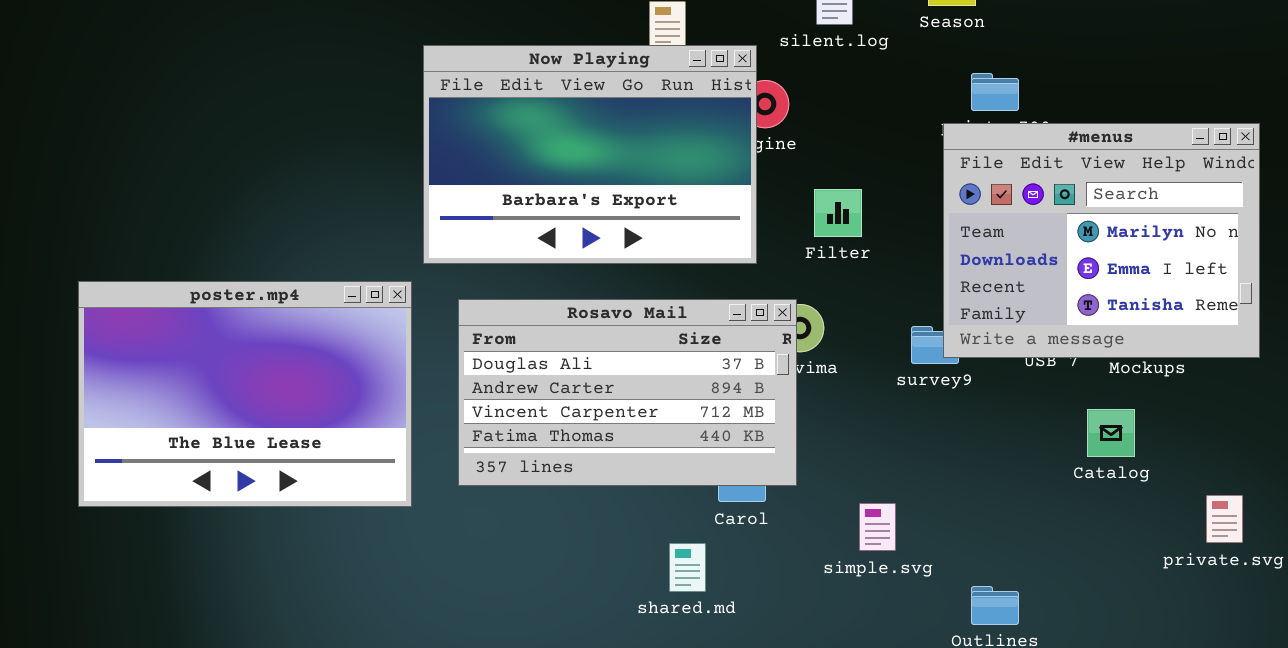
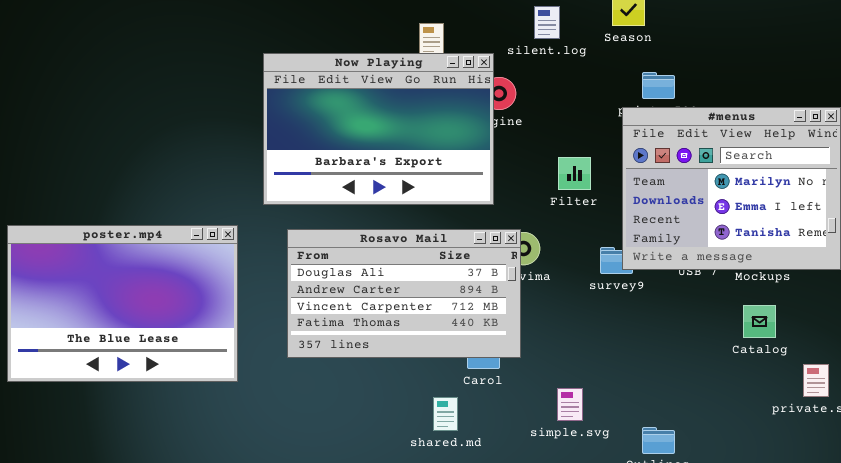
Filter: [814,189,862,237] -> [558,157,591,190], moved
poster.mp4: [78,281,412,507] -> [7,225,238,382], moved
Catalog: [1087,409,1135,457] -> [743,305,776,338], moved
simple.svg: [859,503,896,551] -> [557,388,583,421], moved

